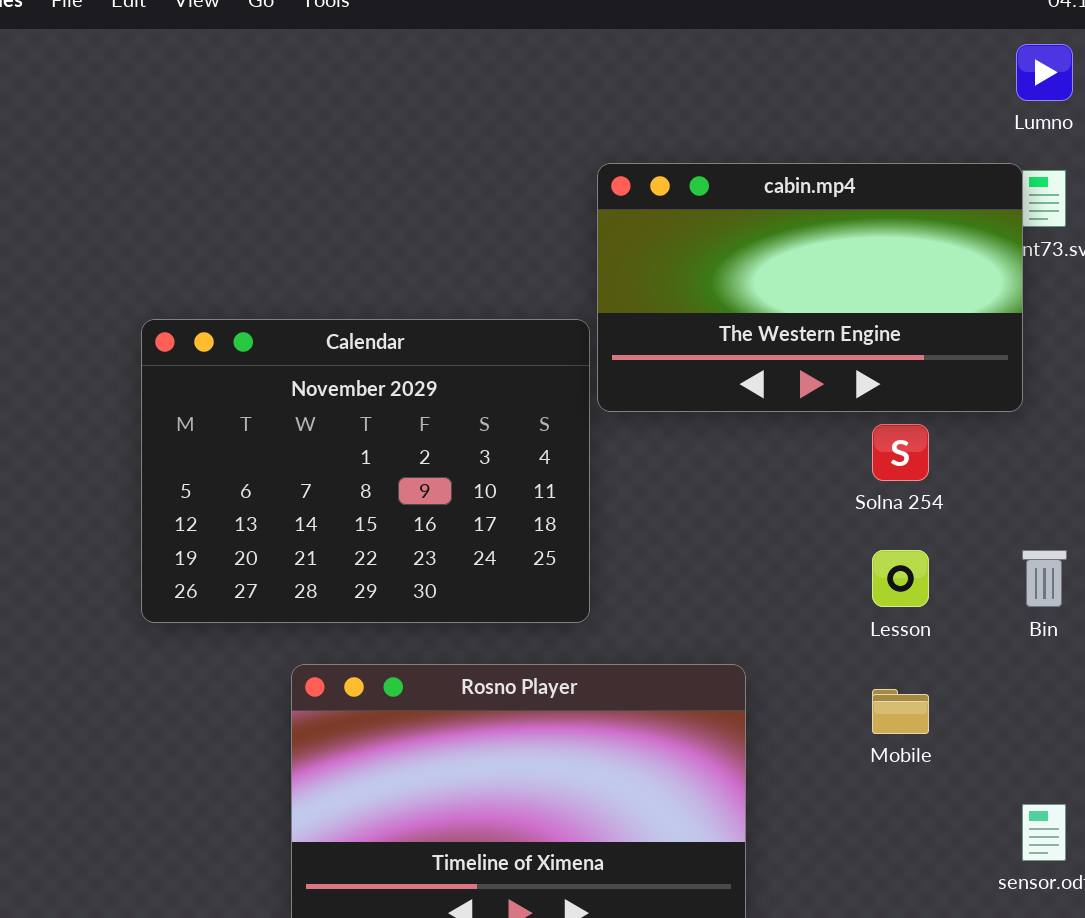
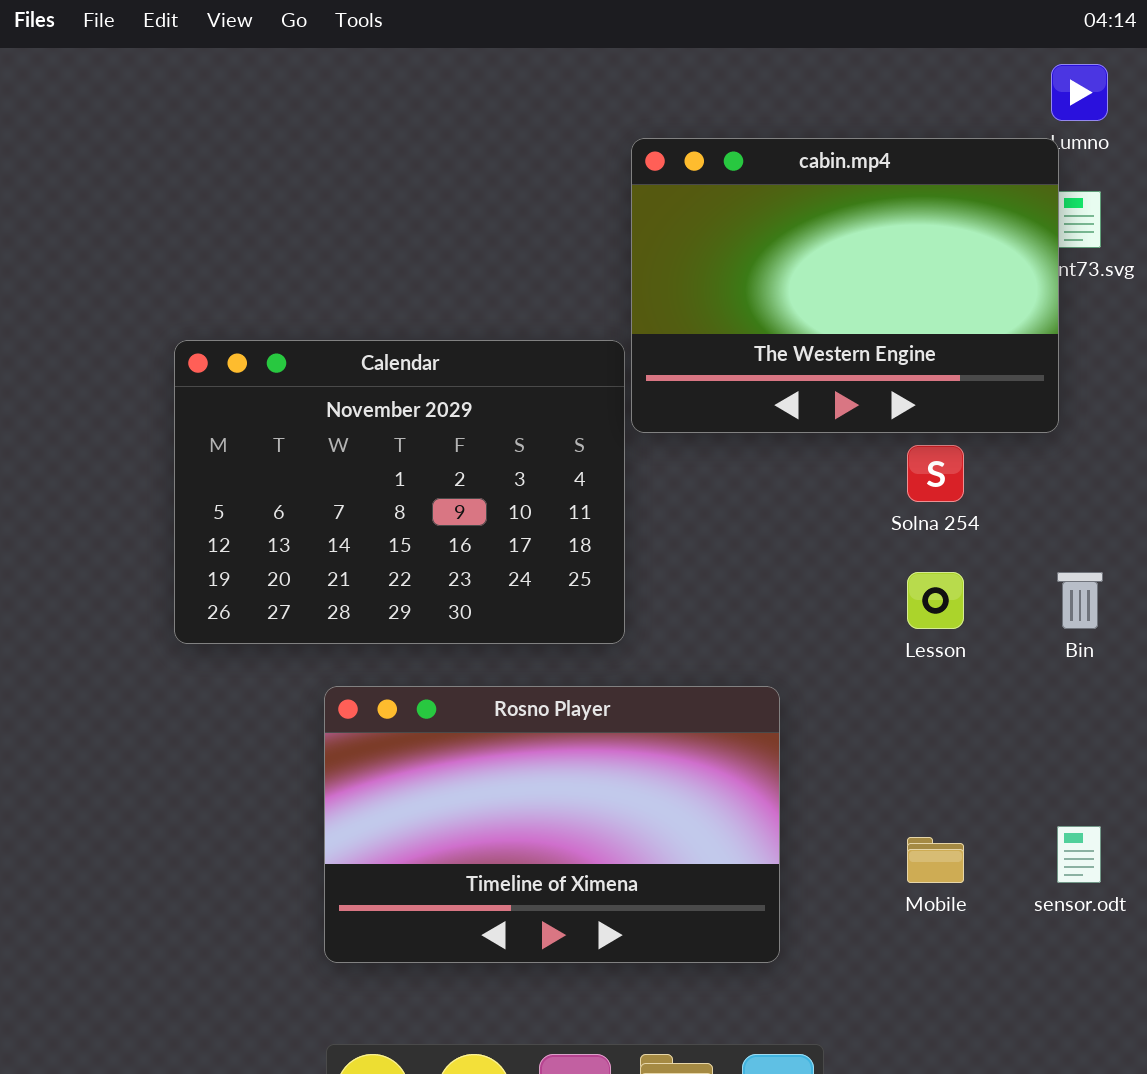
cabin.mp4: [597,163,1023,412] -> [631,138,1059,433], resized
Mobile: [872,689,929,734] -> [907,837,964,883], moved

